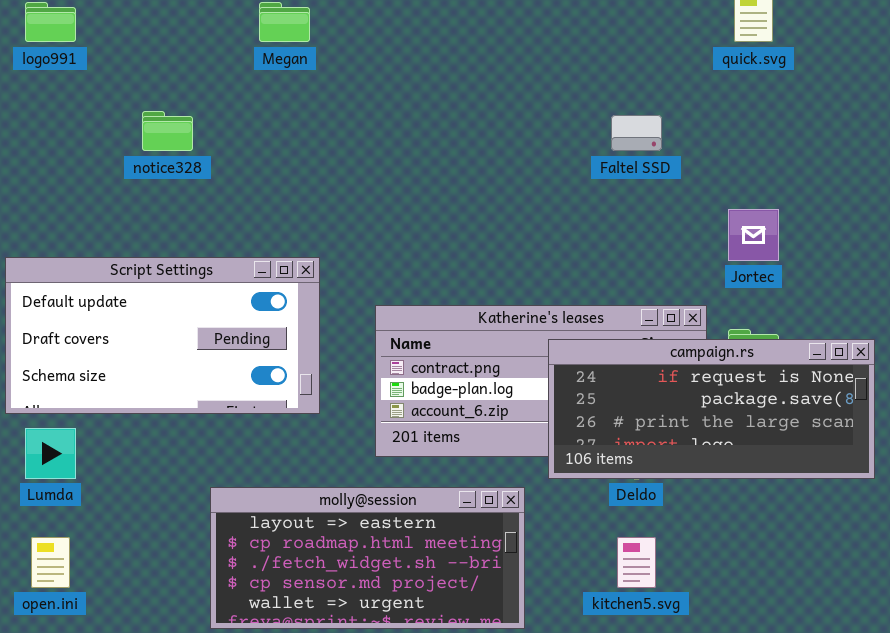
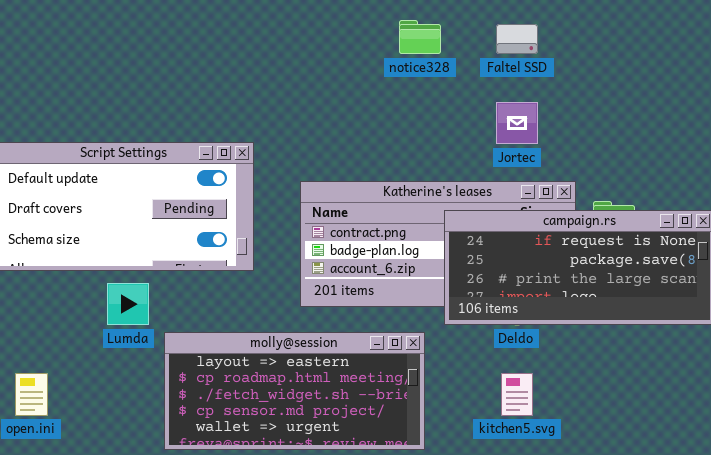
notice328: [142,111,193,151] -> [399,20,441,54], moved
Jortec: [728,209,779,261] -> [496,102,538,144], moved
Lumda: [25,428,76,479] -> [107,283,149,325], moved

